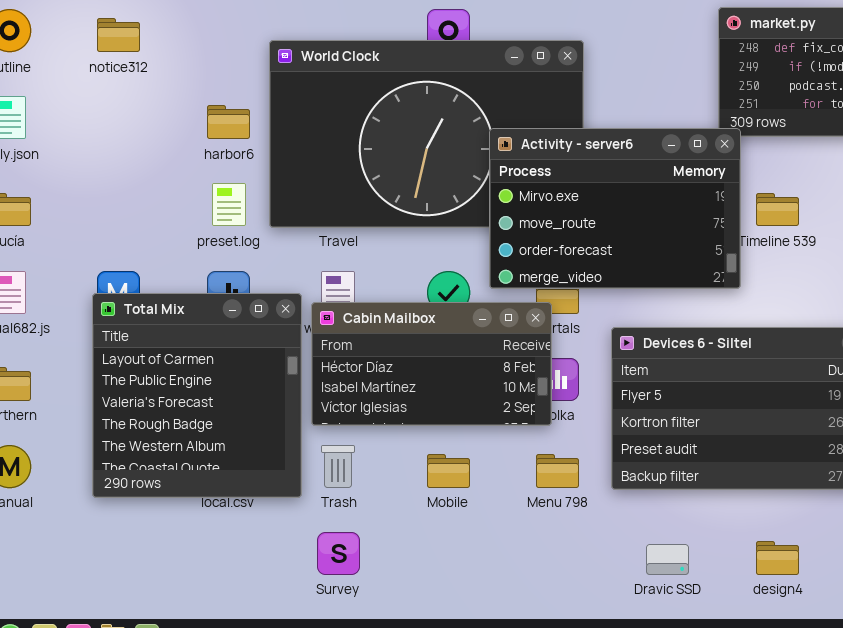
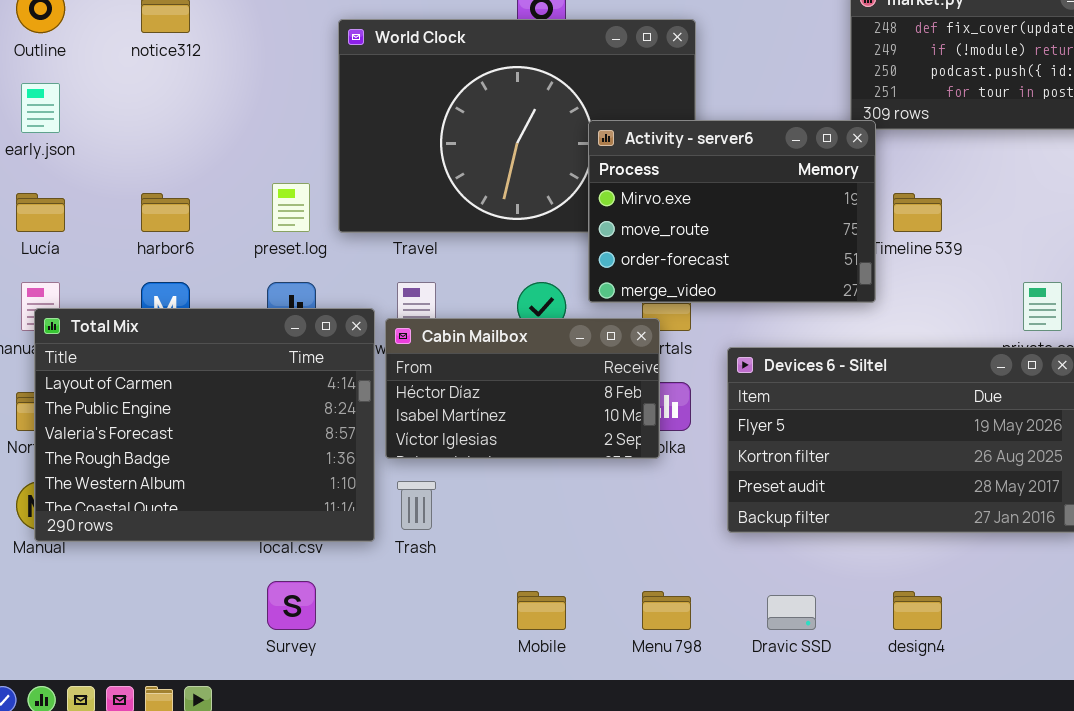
harbor6: [207,105,250,139] -> [141,193,190,232], moved
Total Mix: [92,293,302,498] -> [34,308,375,542], resized
Mobile: [427,454,470,488] -> [517,591,566,630], moved
Menu 798: [536,454,579,488] -> [642,591,691,630], moved
Survey: [317,532,360,575] -> [267,581,316,630], moved

